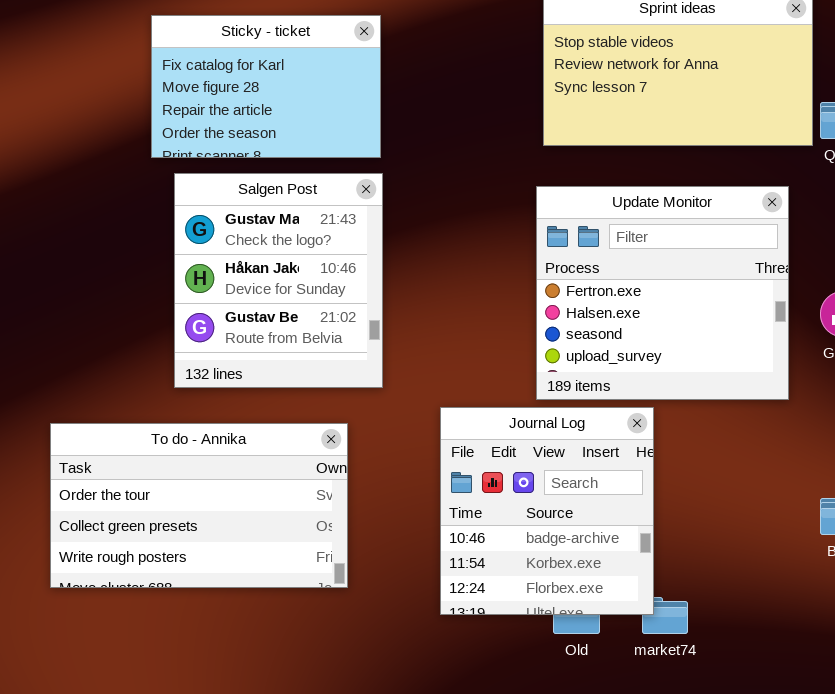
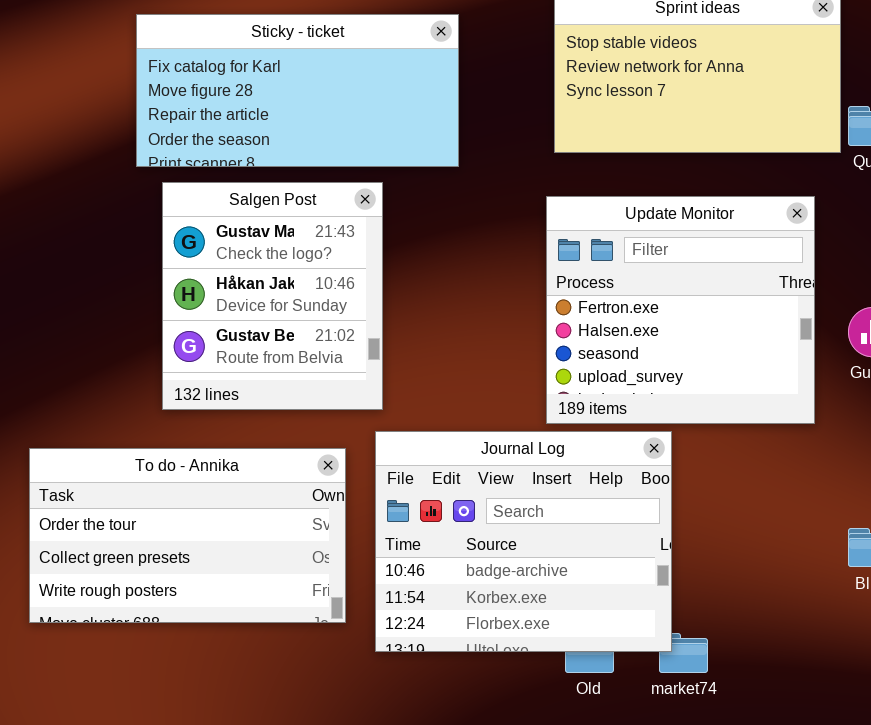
Sticky - ticket: [151,15,381,158] -> [136,14,459,167], resized
Journal Log: [440,407,654,615] -> [375,431,672,652], resized

